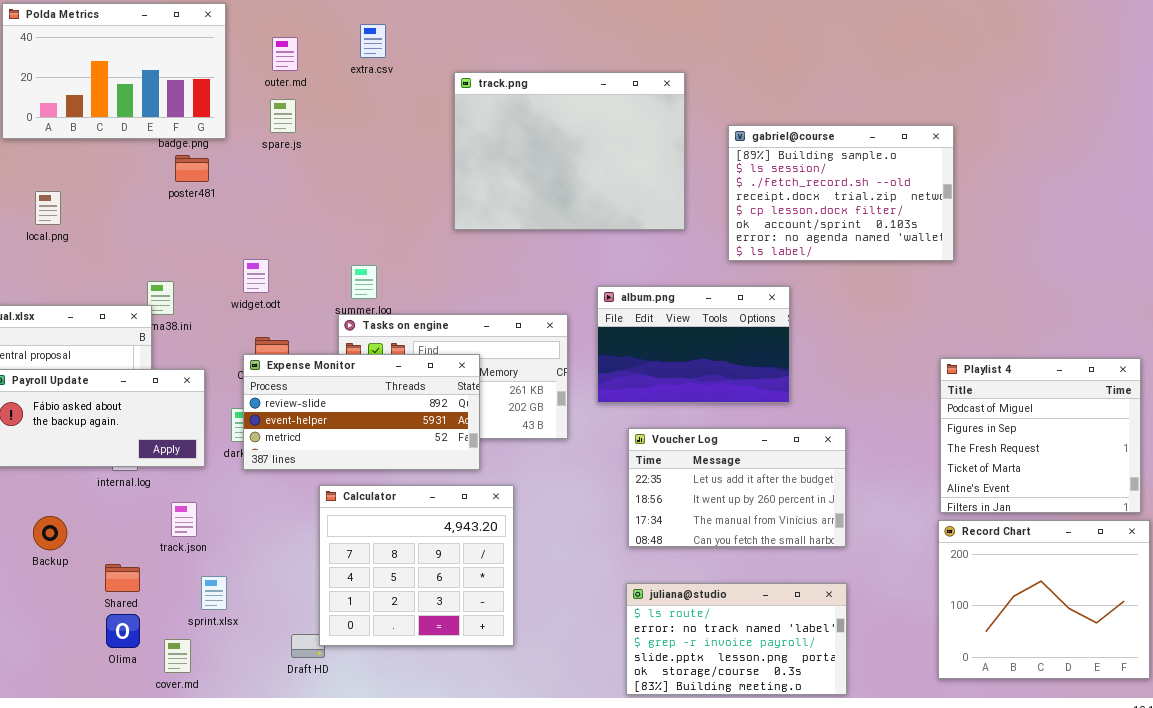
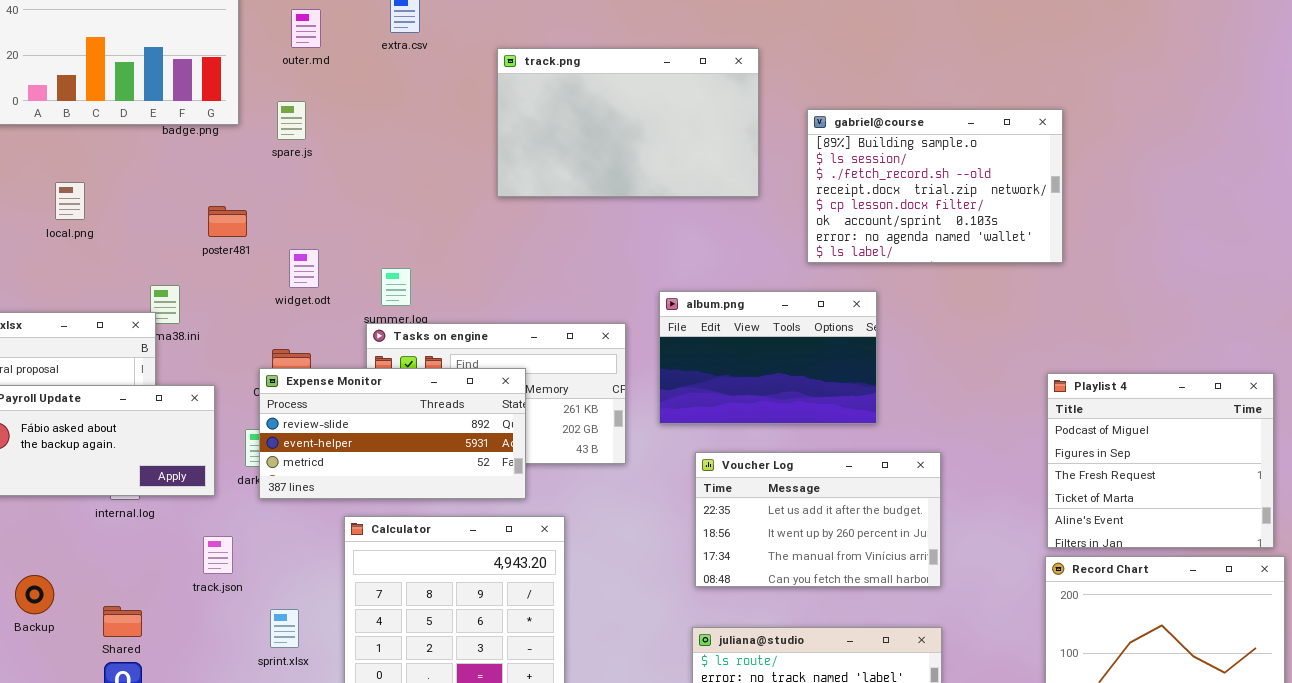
track.png: [454,72,685,230] -> [497,48,759,197], resized
spare.js: [270,99,296,133] -> [277,101,306,140], moved
poster481: [175,155,209,182] -> [208,206,247,237], moved
local.png: [35,191,61,225] -> [55,182,85,220], moved
widget.odt: [243,259,269,293] -> [289,249,319,288], moved
track.json: [171,502,197,537] -> [203,536,233,574], moved
Backup: [33,516,67,550] -> [15,575,54,614], moved
sprint.xlsx: [201,576,227,610] -> [270,609,299,648], moved

